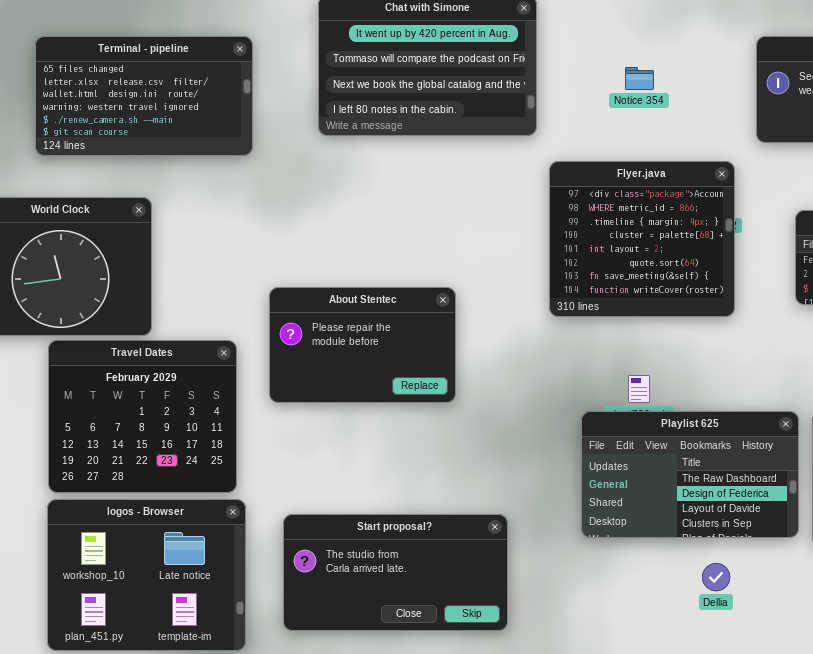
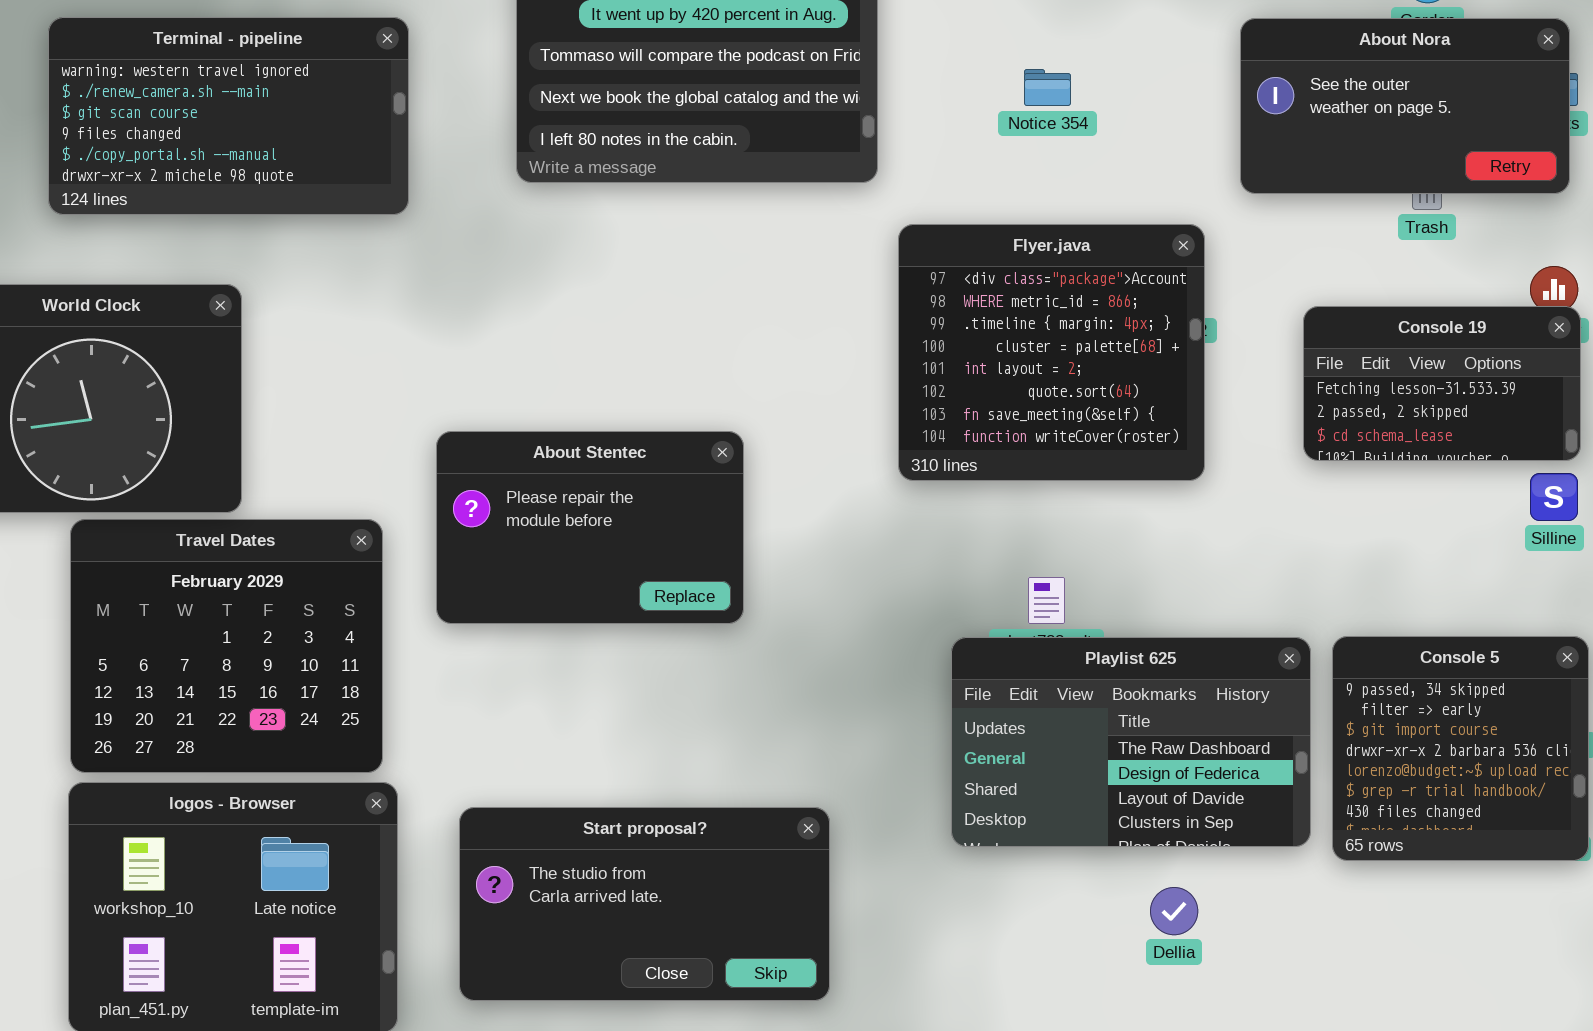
Terminal - pipeline: [35,36,253,156] -> [48,17,409,215], scrolled down 3 rows

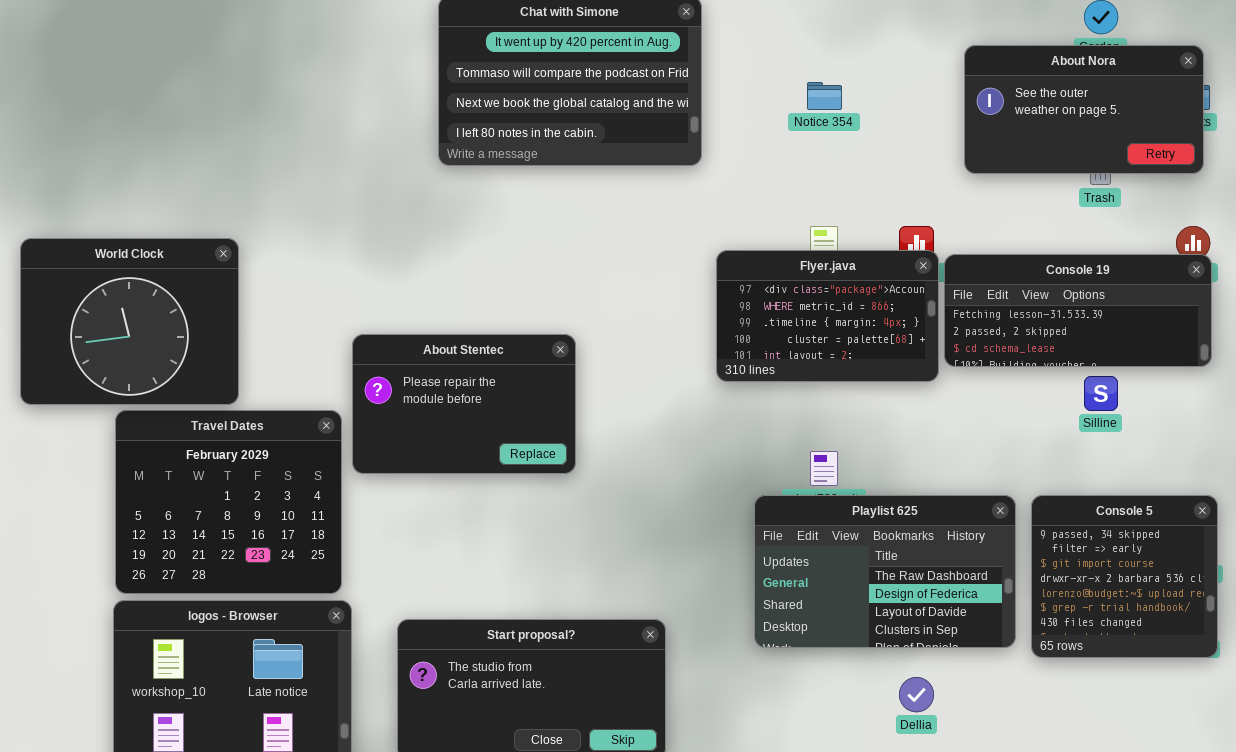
Terminal - pipeline: [48,17,409,215] -> none, closed
Flyer.java: [898,224,1205,481] -> [716,250,939,382], resized
Console 19: [1303,306,1581,461] -> [944,254,1212,367], resized
About Stentec: [436,431,744,624] -> [352,334,576,474], moved
Silline: [1530,473,1578,521] -> [1084,376,1118,411], moved

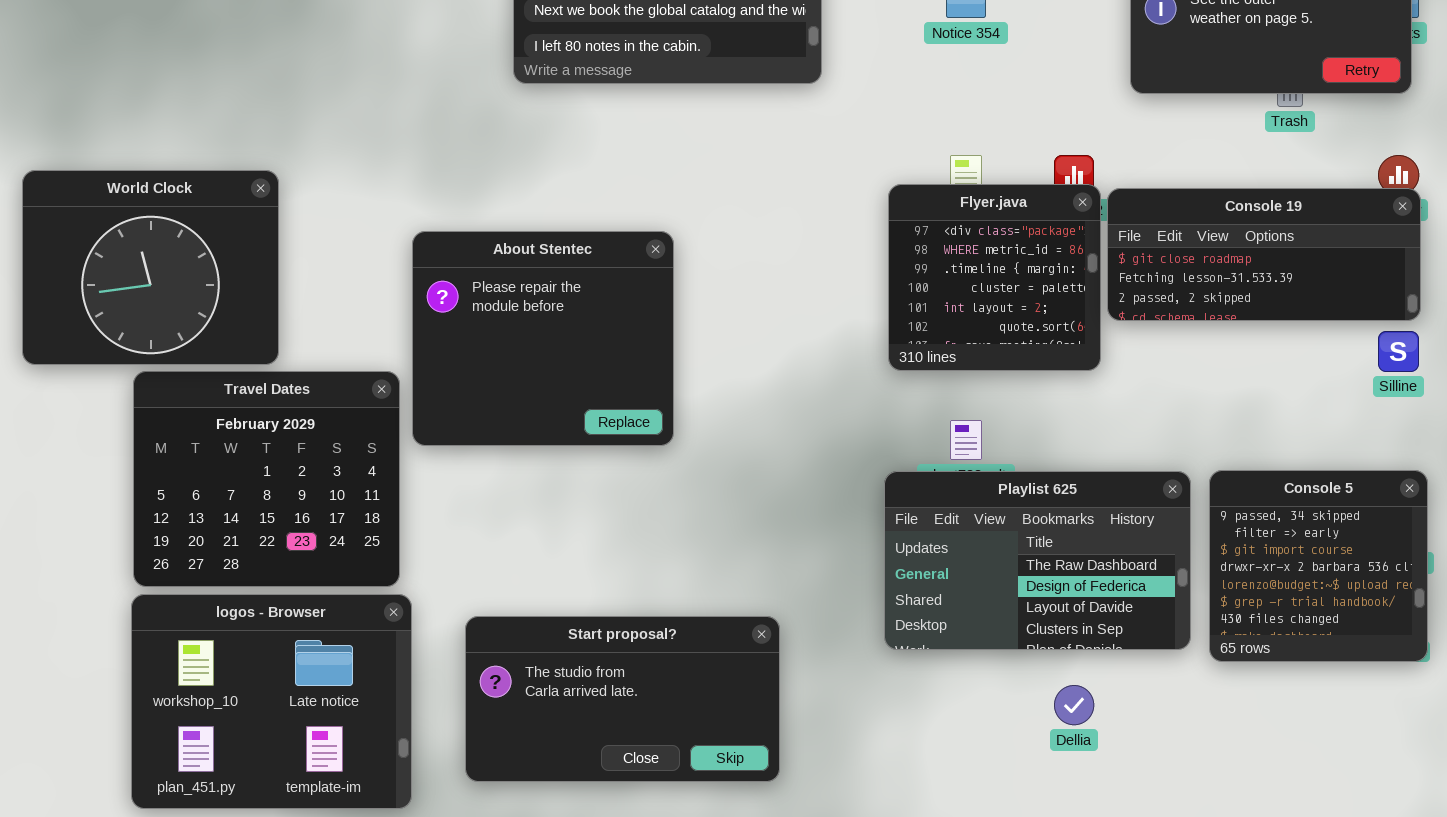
Flyer.java: [716,250,939,382] -> [888,184,1101,371], resized
Console 19: [944,254,1212,367] -> [1107,188,1421,321], scrolled up 1 row
About Stentec: [352,334,576,474] -> [412,231,674,446], resized
Silline: [1084,376,1118,411] -> [1378,331,1419,372], moved

